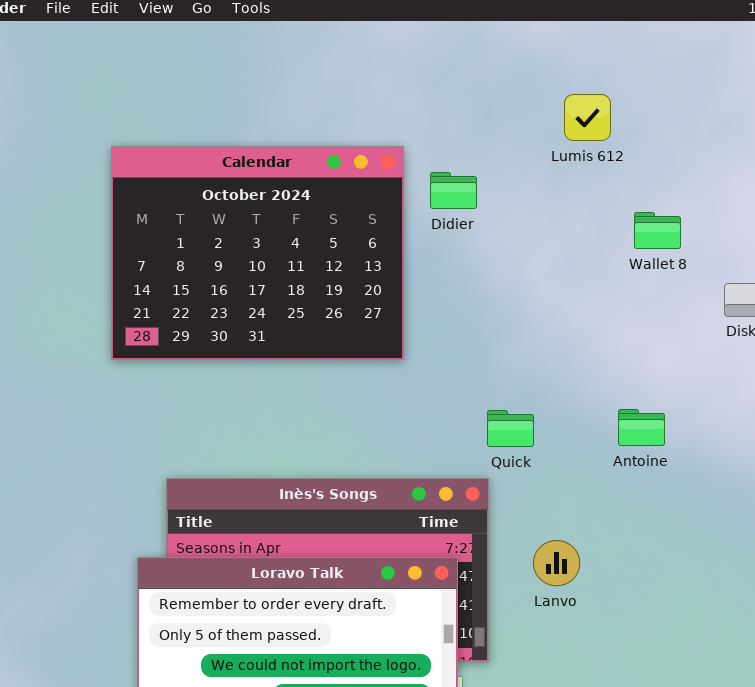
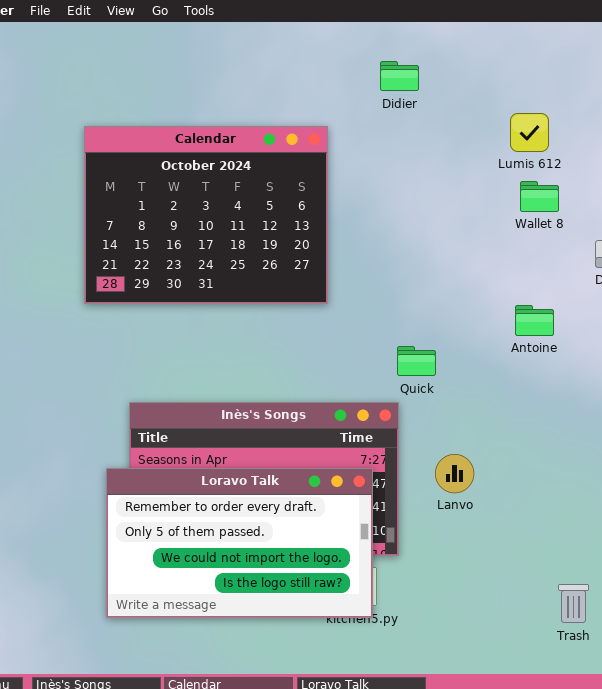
Lumis 612: [564,94,611,141] -> [510,113,549,152], moved
Didier: [430,172,477,209] -> [380,61,419,91], moved
Antoine: [618,409,665,446] -> [515,305,554,336], moved

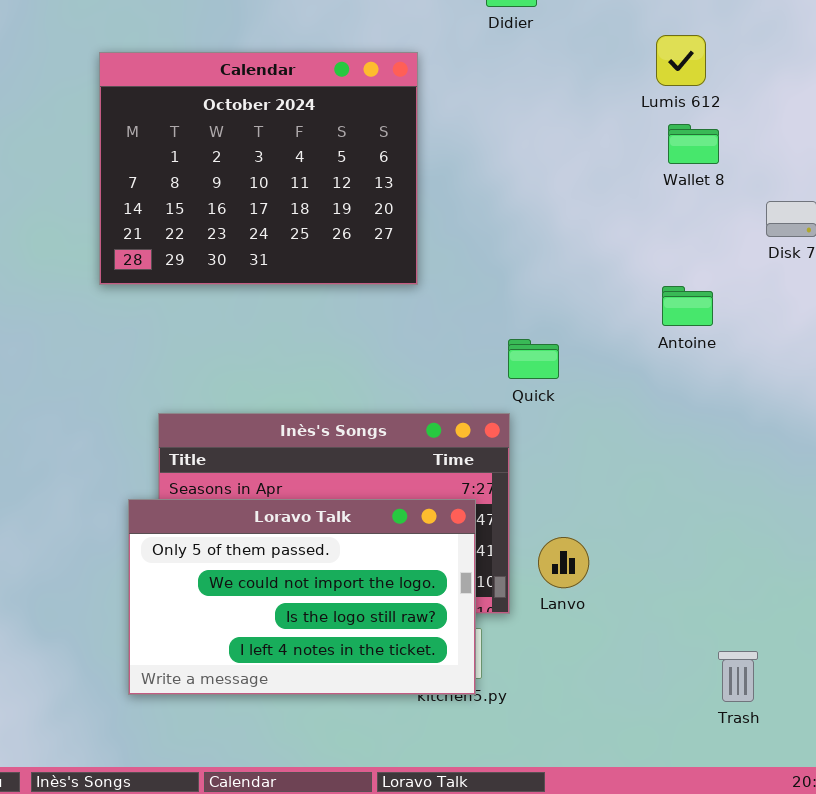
Lanvo: [435,454,474,493] -> [538,537,589,588], moved
Loravo Talk: [106,468,373,618] -> [128,499,476,695], scrolled down 1 row

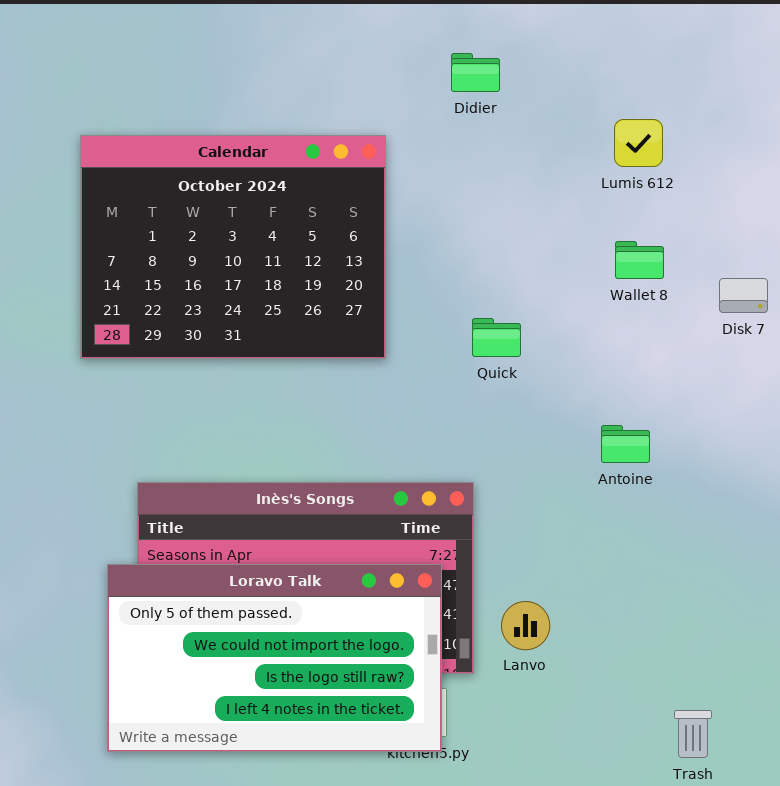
Wallet 8: [668,124,719,164] -> [615,241,664,279], moved
Antoine: [662,286,713,326] -> [601,425,650,463], moved
Quick: [508,339,559,379] -> [472,318,521,357], moved

